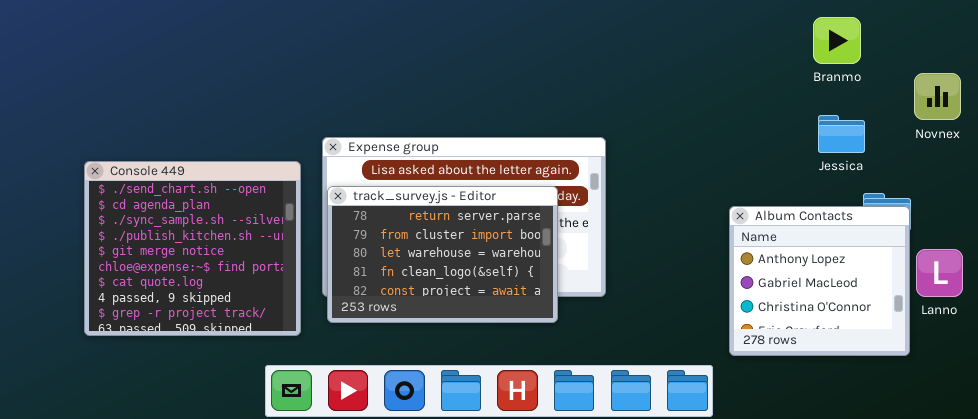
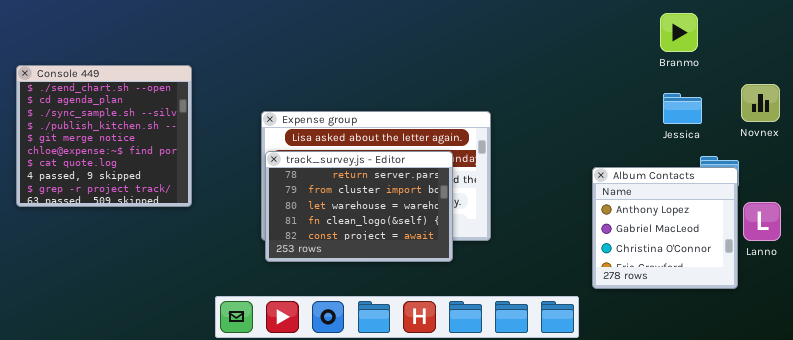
Novnex: [914,73,961,120] -> [741,84,780,122], moved
Console 449: [84,161,301,336] -> [16,65,192,207], moved

